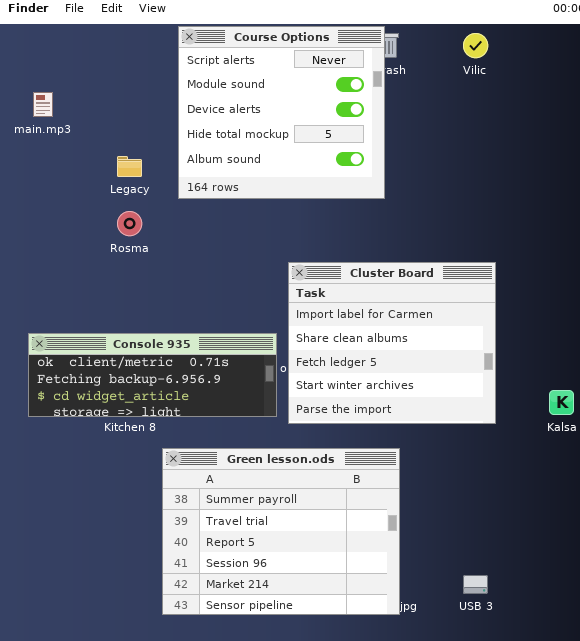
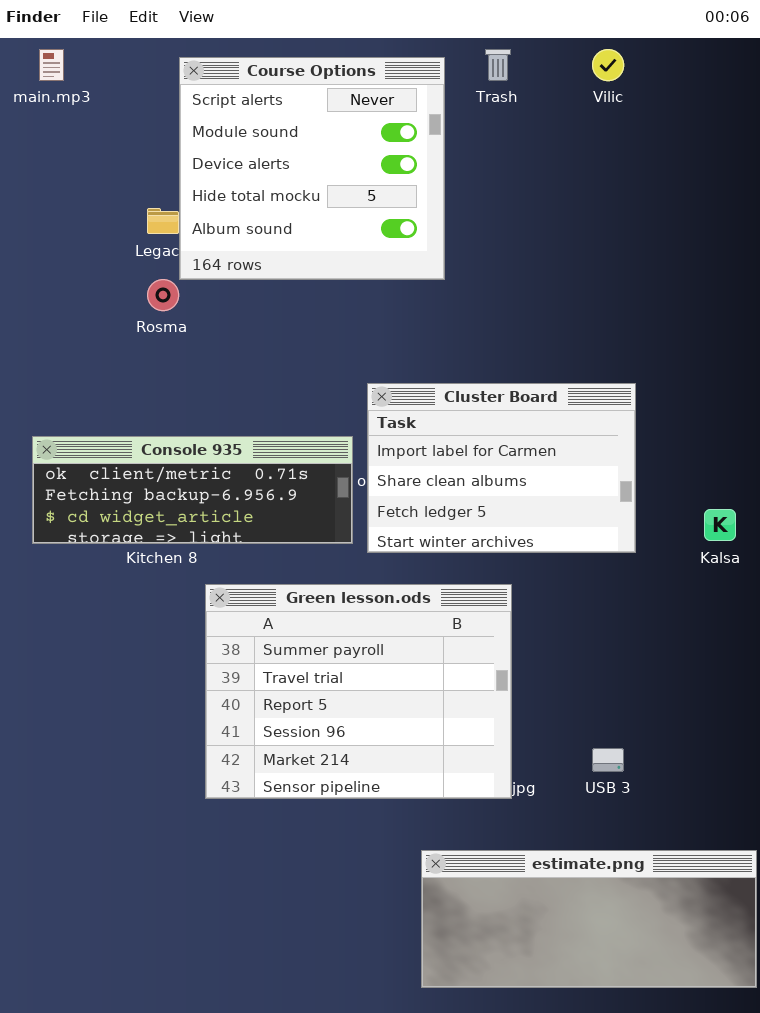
Course Options: [178,26,385,199] -> [179,57,445,280], moved
main.mp3: [33,92,53,117] -> [39,49,64,81], moved
Cluster Board: [288,262,496,424] -> [367,383,636,553], resized

